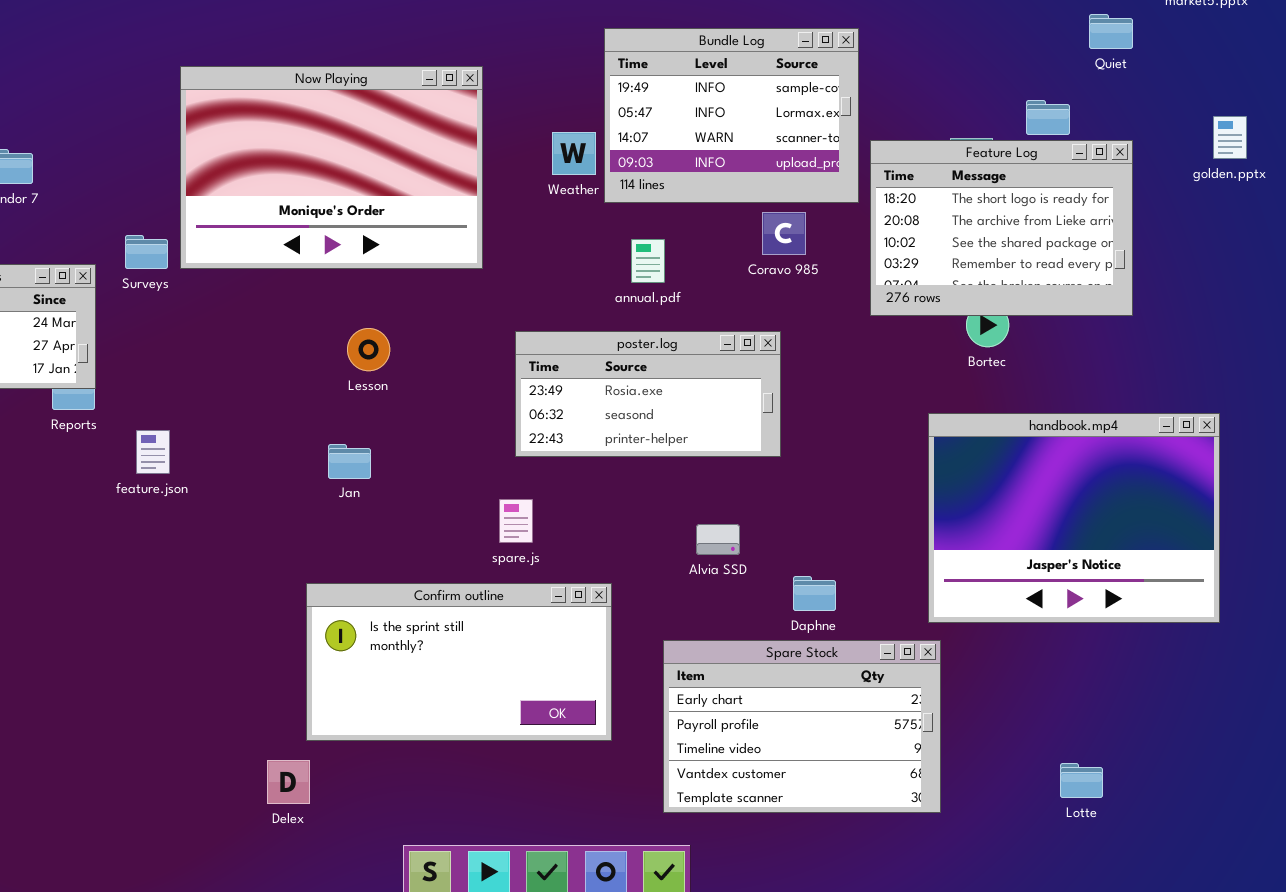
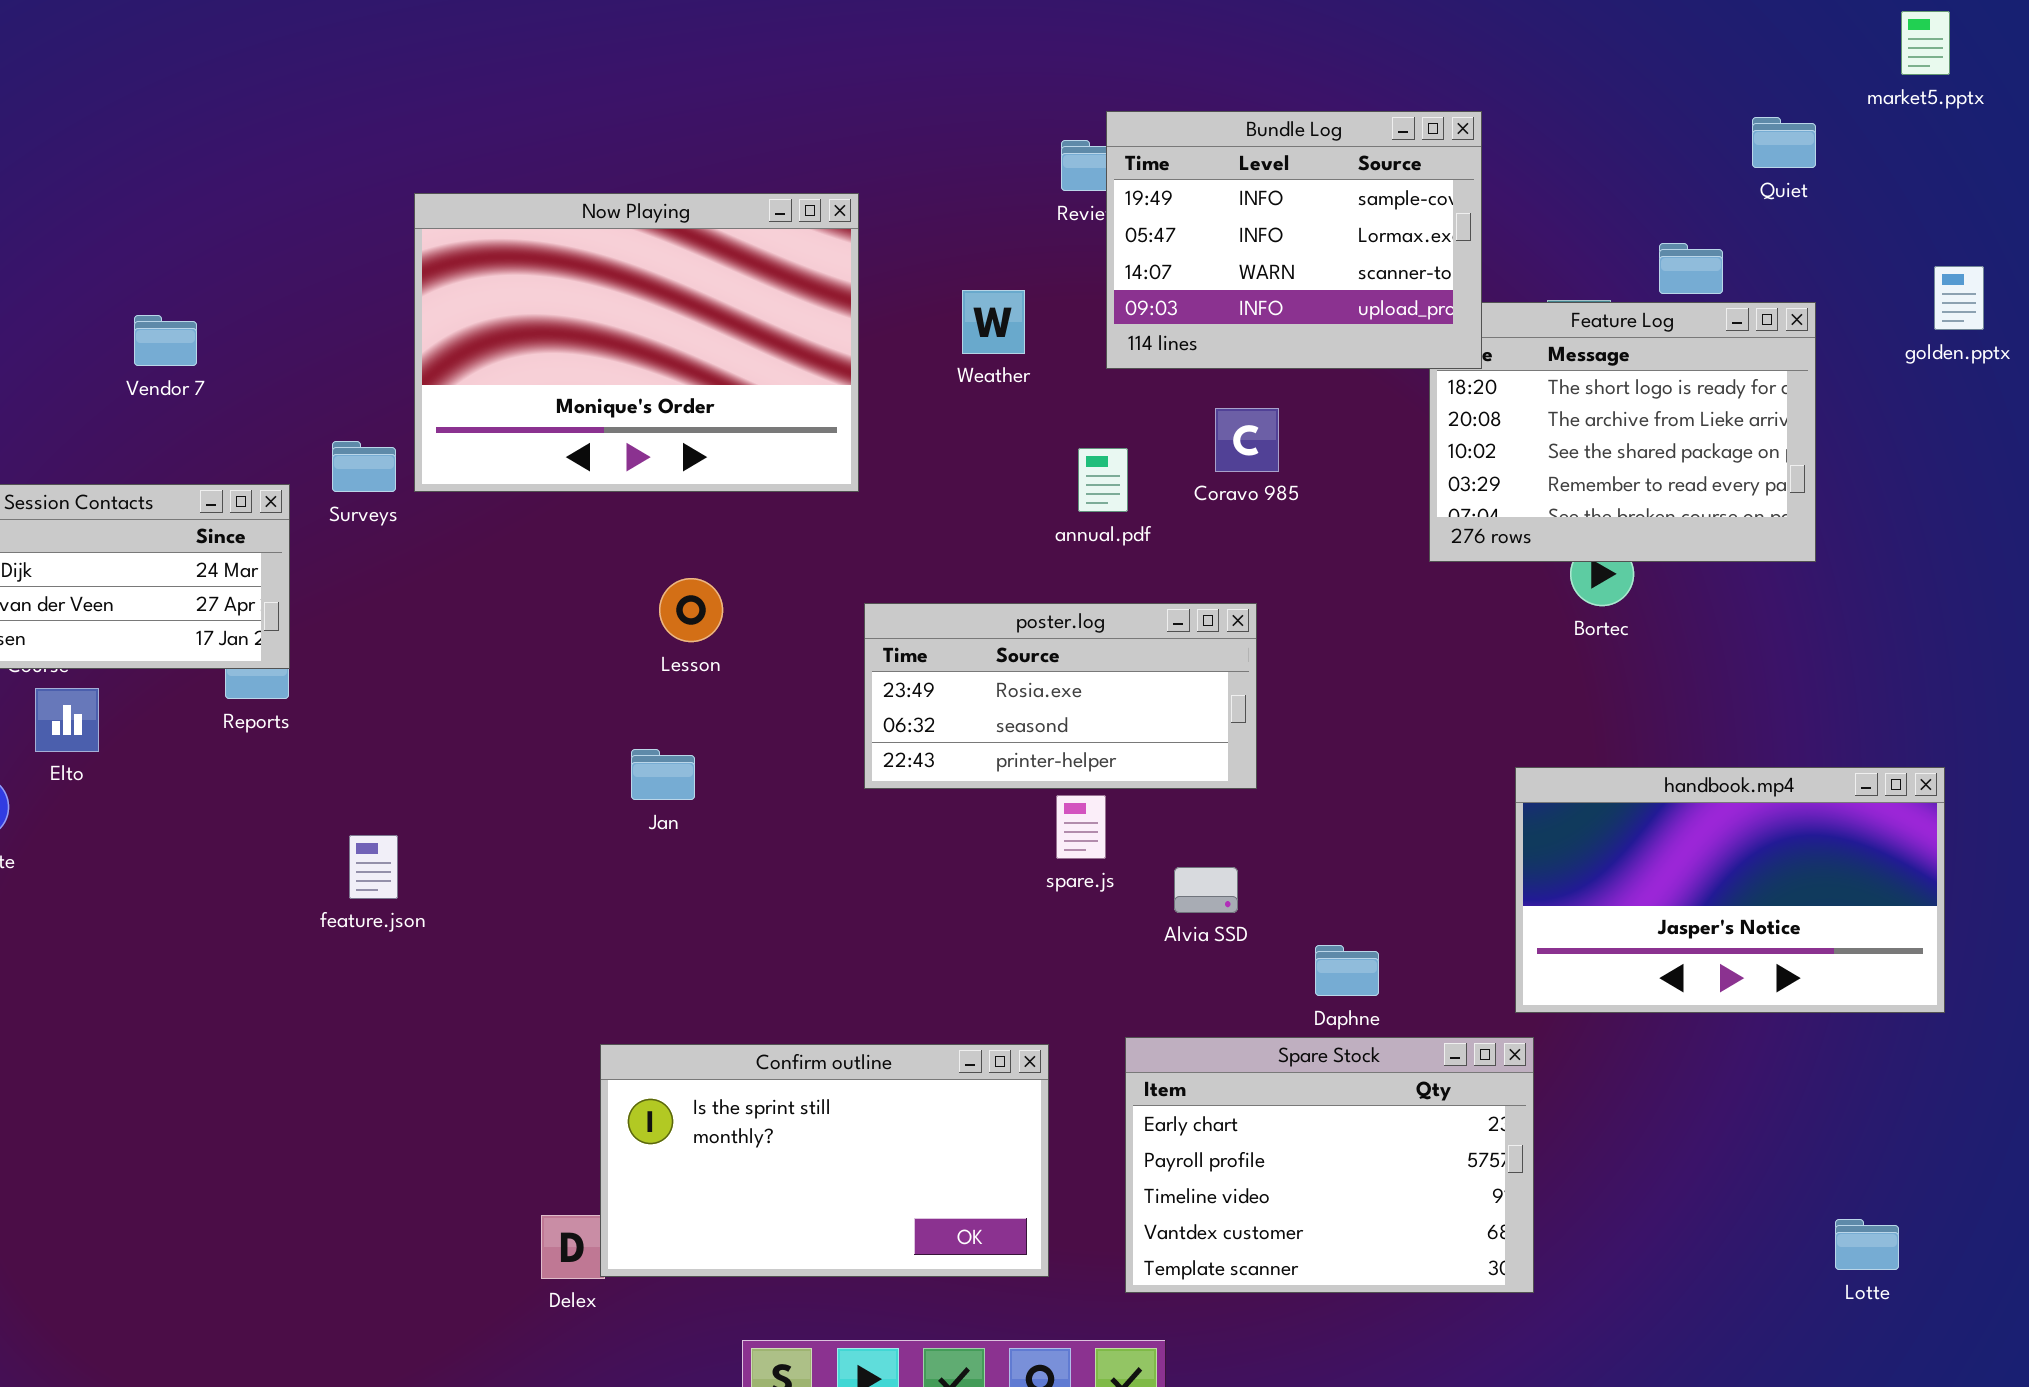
Bundle Log: [604,28,859,203] -> [1106,111,1482,369], moved
Coravo 985: [762,212,806,255] -> [1215,408,1279,472], moved
poster.log: [515,331,781,457] -> [864,603,1257,789], moved
handbook.mp4: [928,413,1220,623] -> [1515,767,1945,1013], resized
feature.json: [136,430,170,474] -> [349,835,398,899], moved
spare.js: [499,499,533,543] -> [1056,795,1106,859], moved
Confirm outline: [306,583,612,741] -> [600,1044,1049,1277], moved
Lotte: [1060,763,1103,798] -> [1835,1219,1899,1270], moved

